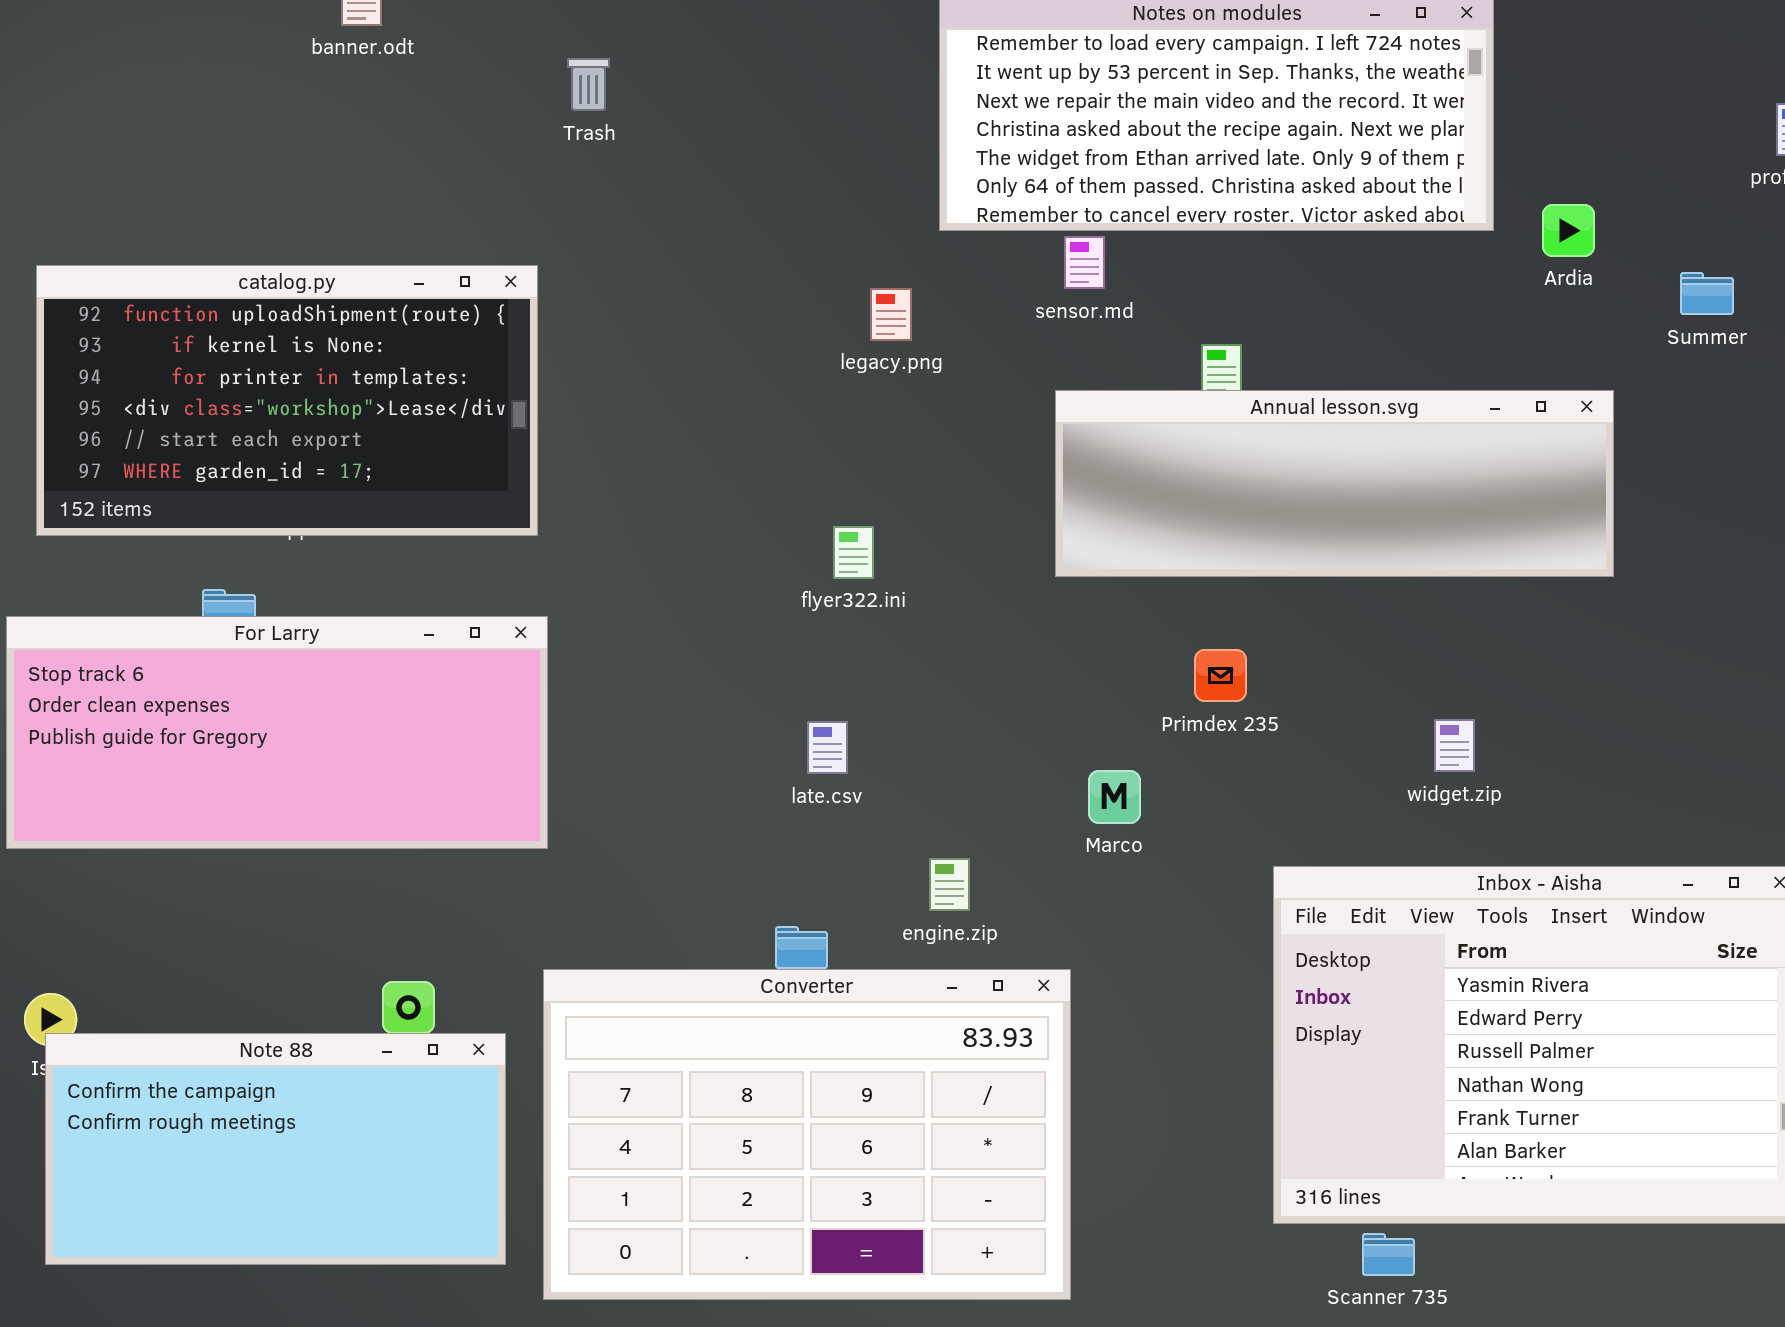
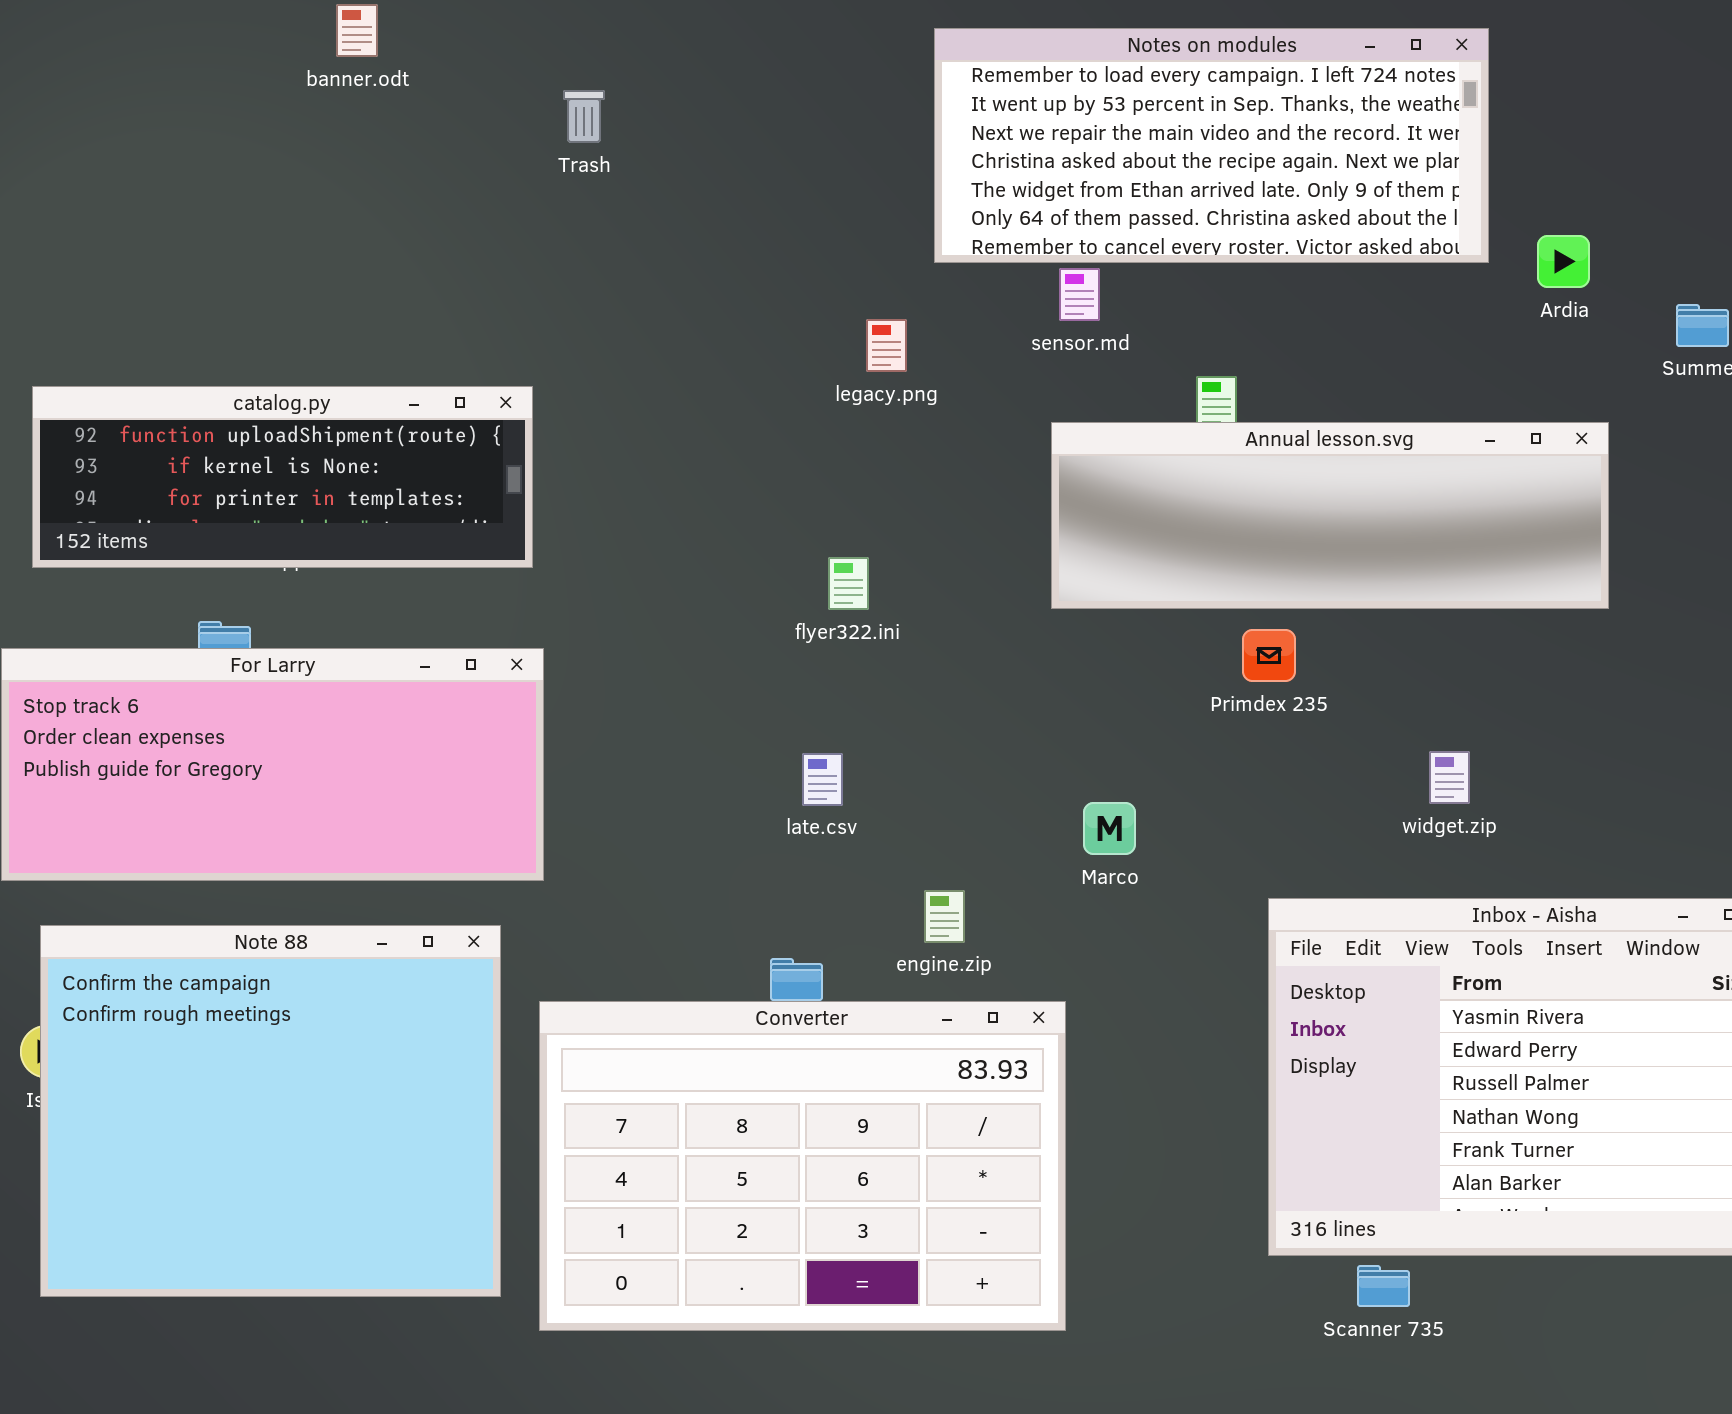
catalog.py: [36,265,538,536] -> [32,386,533,568], resized
Primdex 235: [1194,649,1247,702] -> [1242,629,1296,682], moved
Note 88: [45,1033,506,1265] -> [40,925,501,1297], resized

